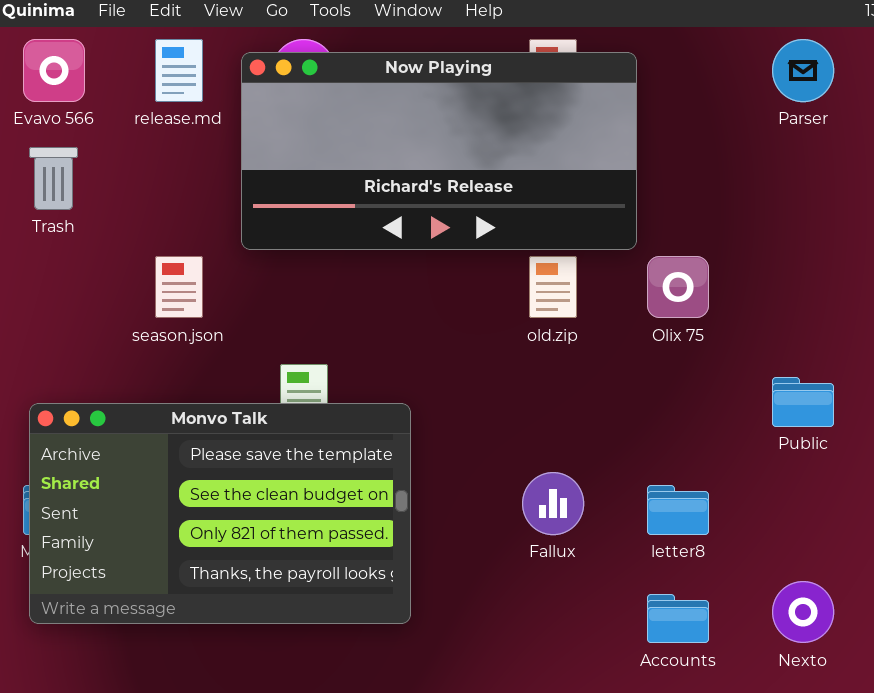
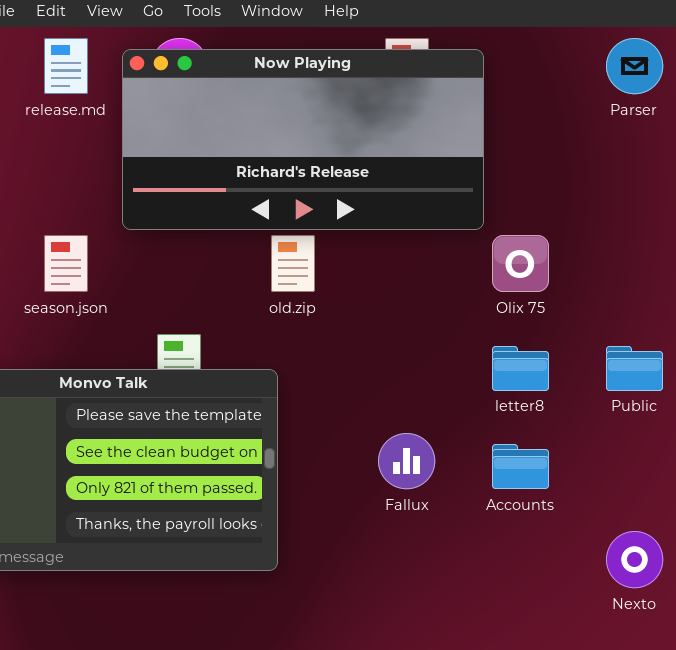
old.zip: [529,256,577,318] -> [271,235,315,292], moved
letter8: [647,485,709,535] -> [492,346,549,391], moved
Accounts: [647,594,709,643] -> [492,444,549,489], moved

